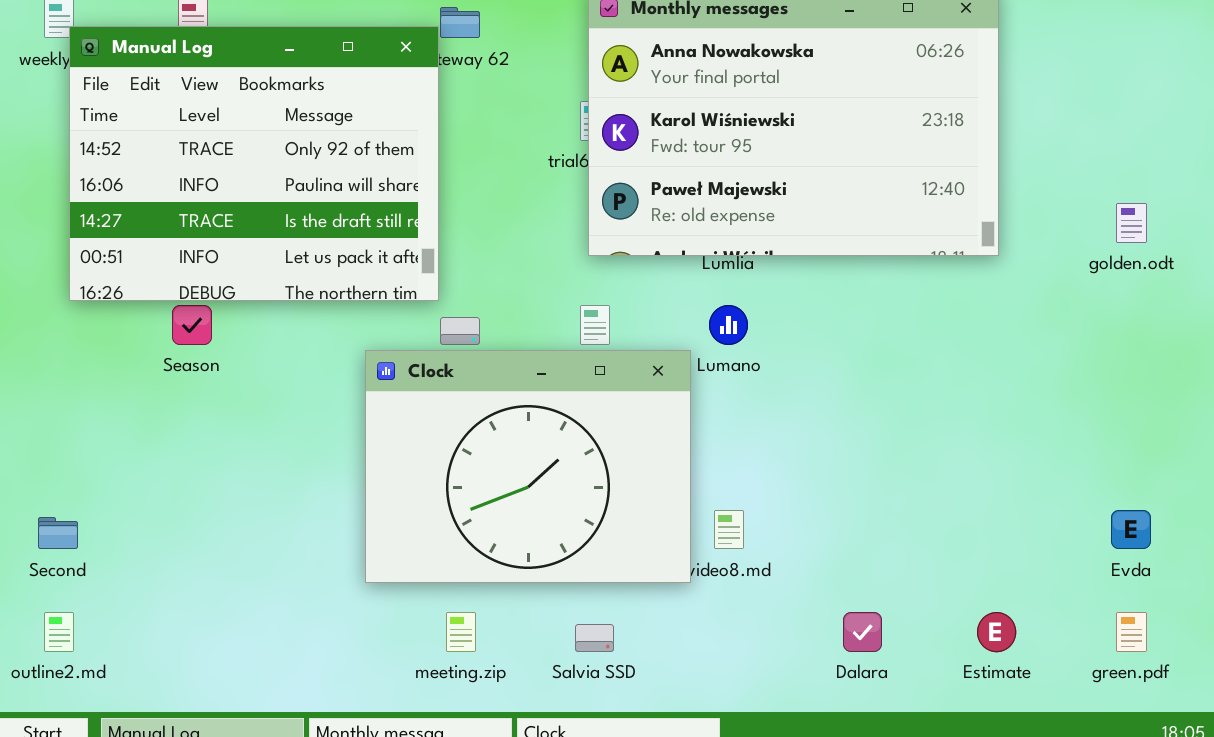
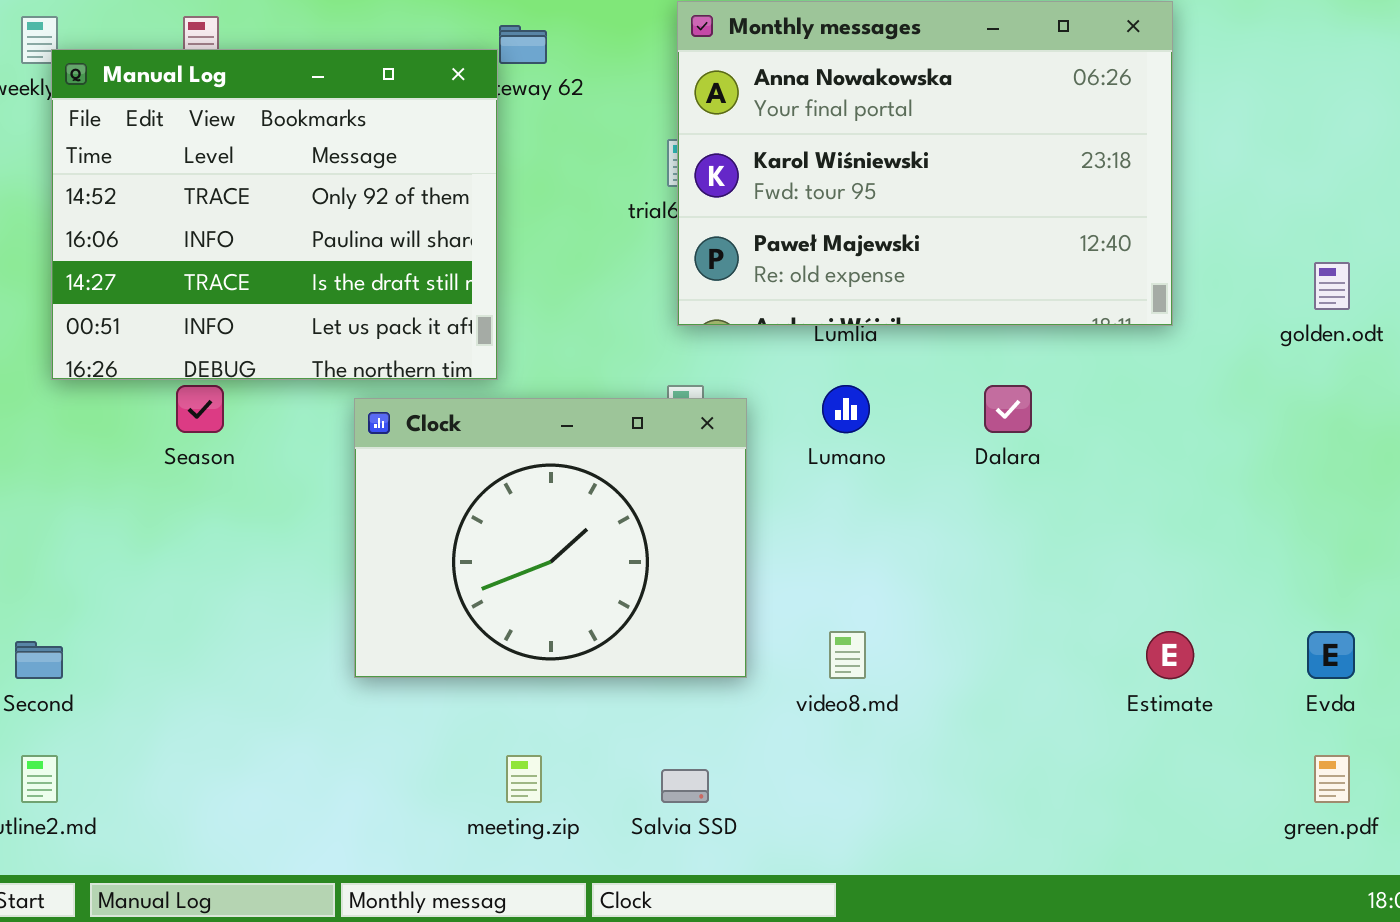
Clock: [365,350,691,583] -> [354,398,747,678], moved
Dalara: [843,612,882,652] -> [984,385,1032,433], moved
Estimate: [977,612,1016,652] -> [1146,631,1194,679], moved

